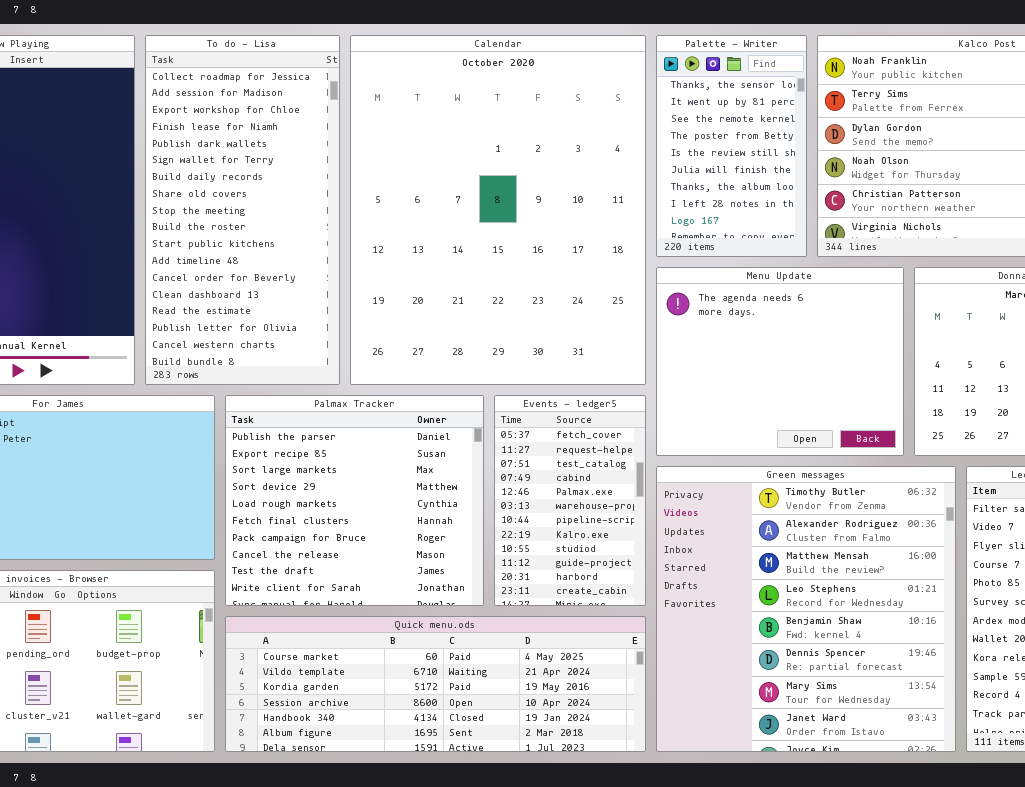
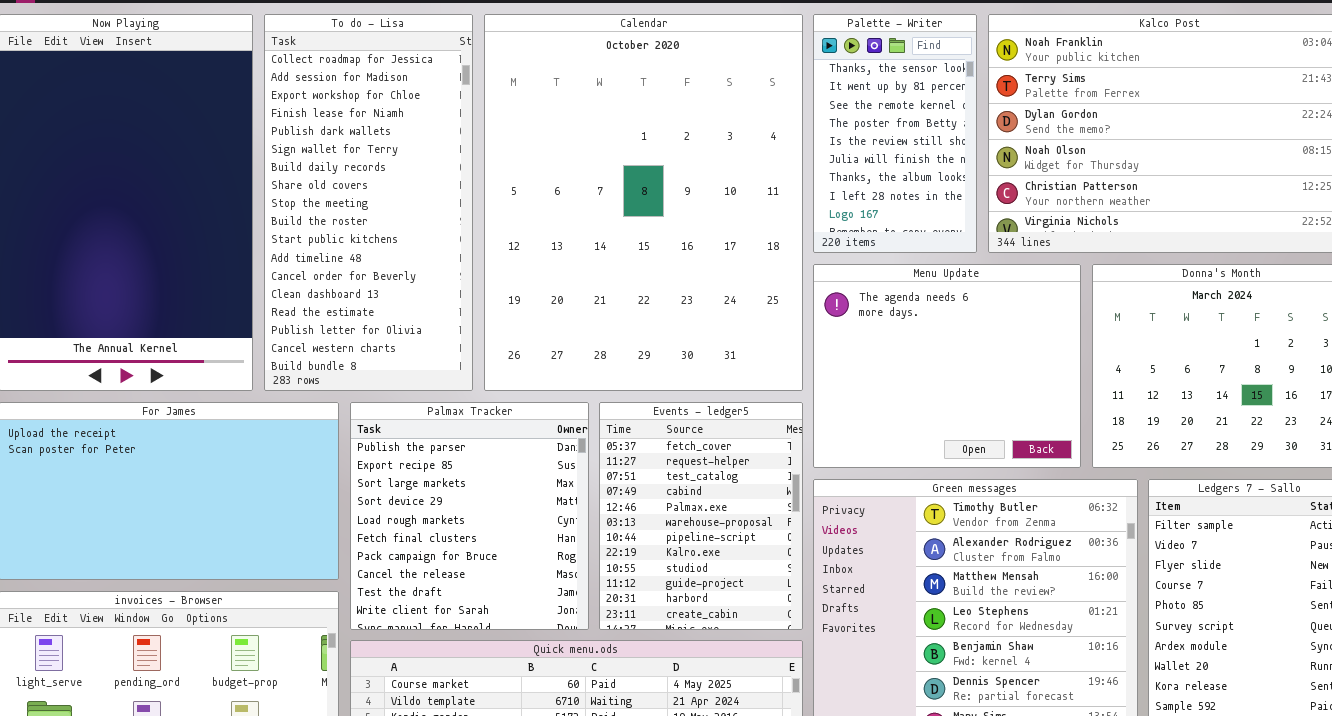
Palmax Tracker: [225,395,484,606] -> [350,402,589,630], resized
Events - ledger5: [494,395,646,606] -> [599,402,803,630], resized

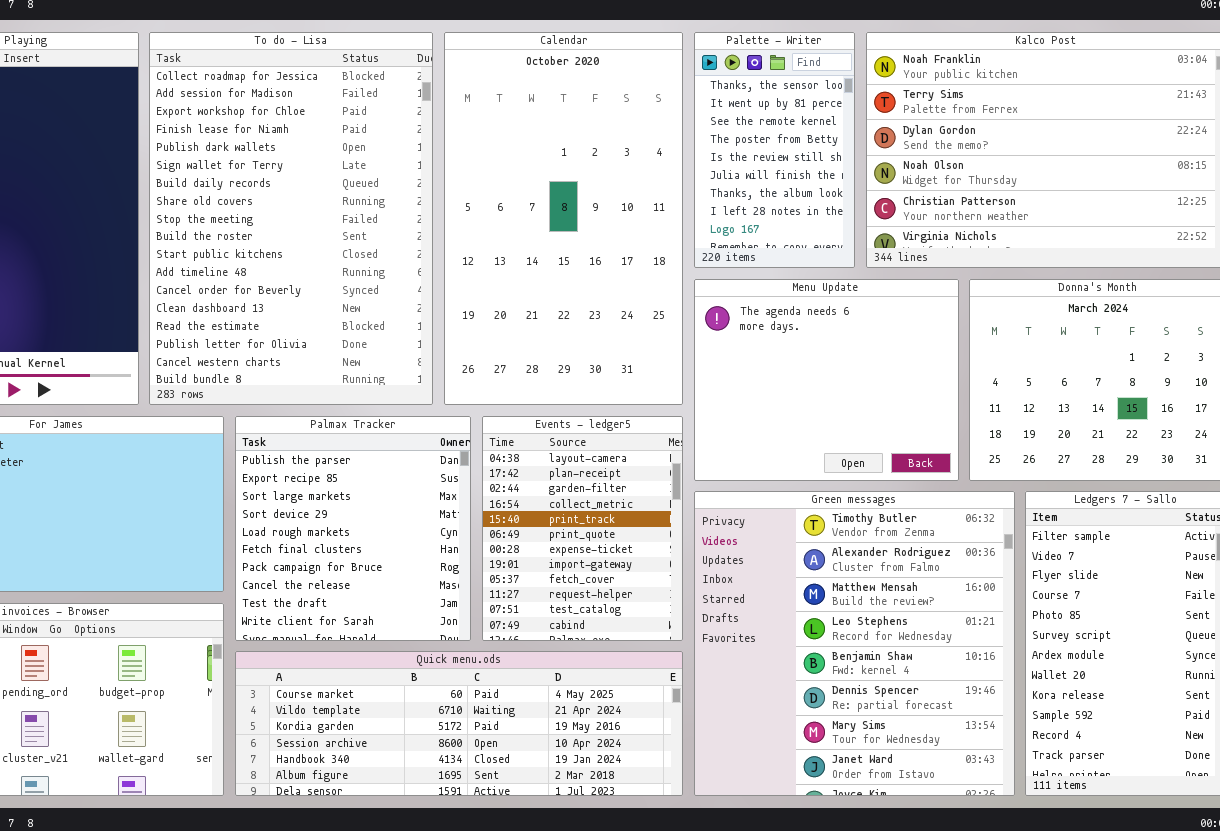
To do - Lisa: [264,14,473,391] -> [149,32,433,405], resized
Calendar: [484,14,803,391] -> [444,32,683,405], resized
Events - ledger5: [599,402,803,630] -> [482,416,683,641], scrolled up 8 rows

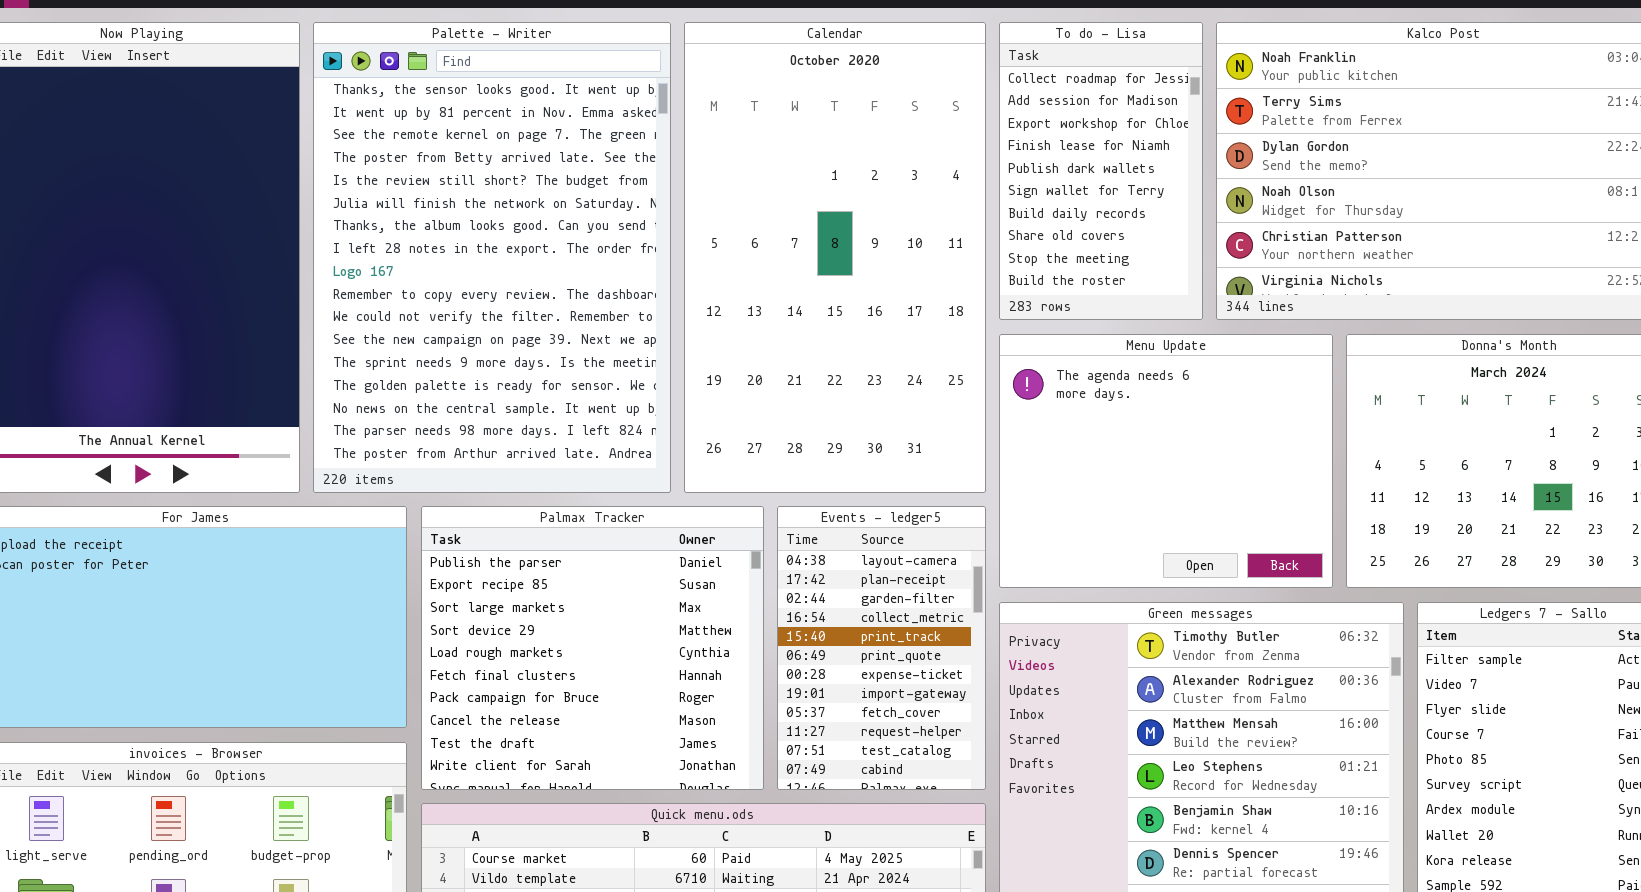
To do - Lisa: [149,32,433,405] -> [999,22,1203,320], moved, resized
Palette - Writer: [694,32,855,268] -> [313,22,671,493], moved, resized
Palmax Tracker: [235,416,471,641] -> [421,506,764,790], resized
Events - ledger5: [482,416,683,641] -> [777,506,986,790], resized

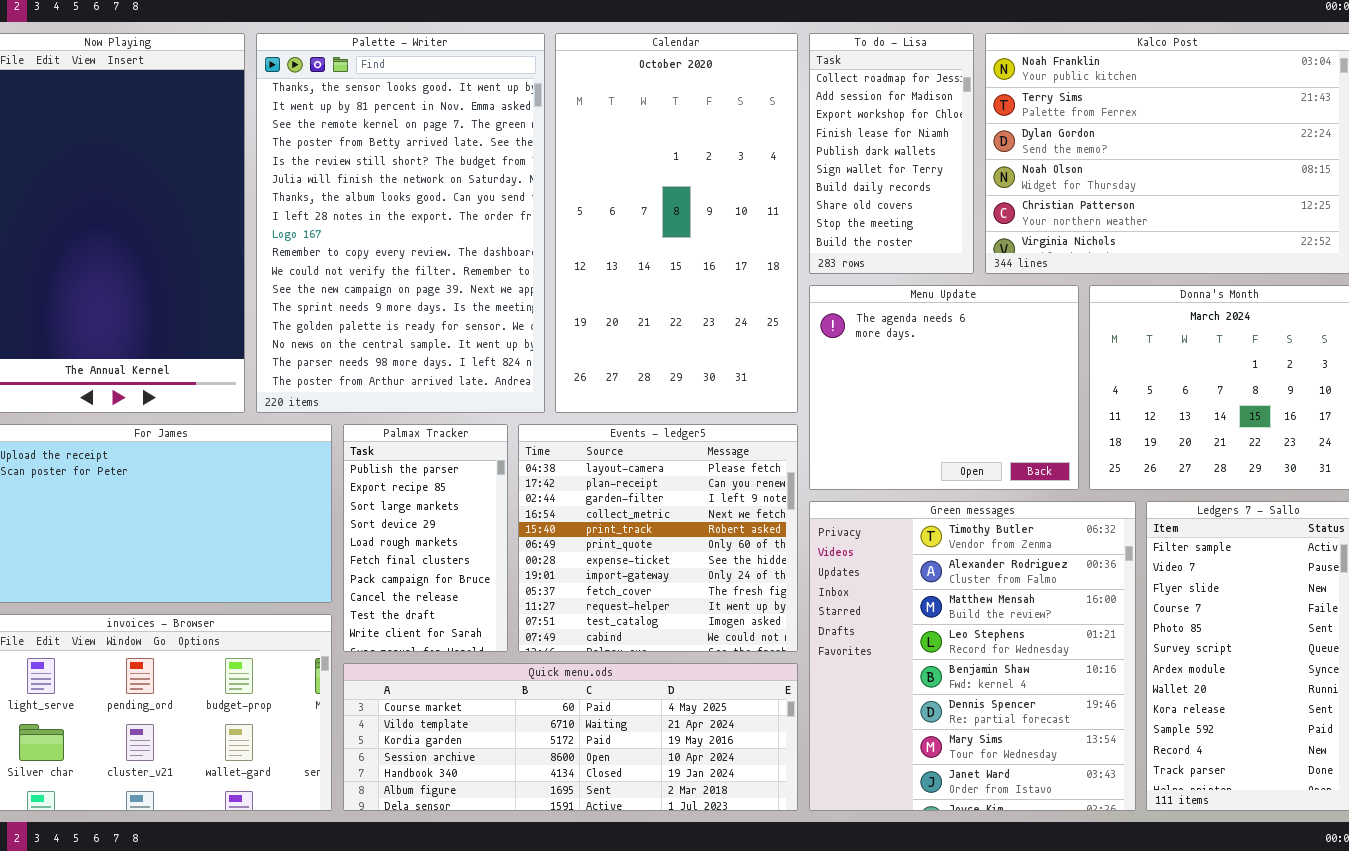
Palmax Tracker: [421,506,764,790] -> [343,424,508,652], resized
Events - ledger5: [777,506,986,790] -> [518,424,798,652], resized

